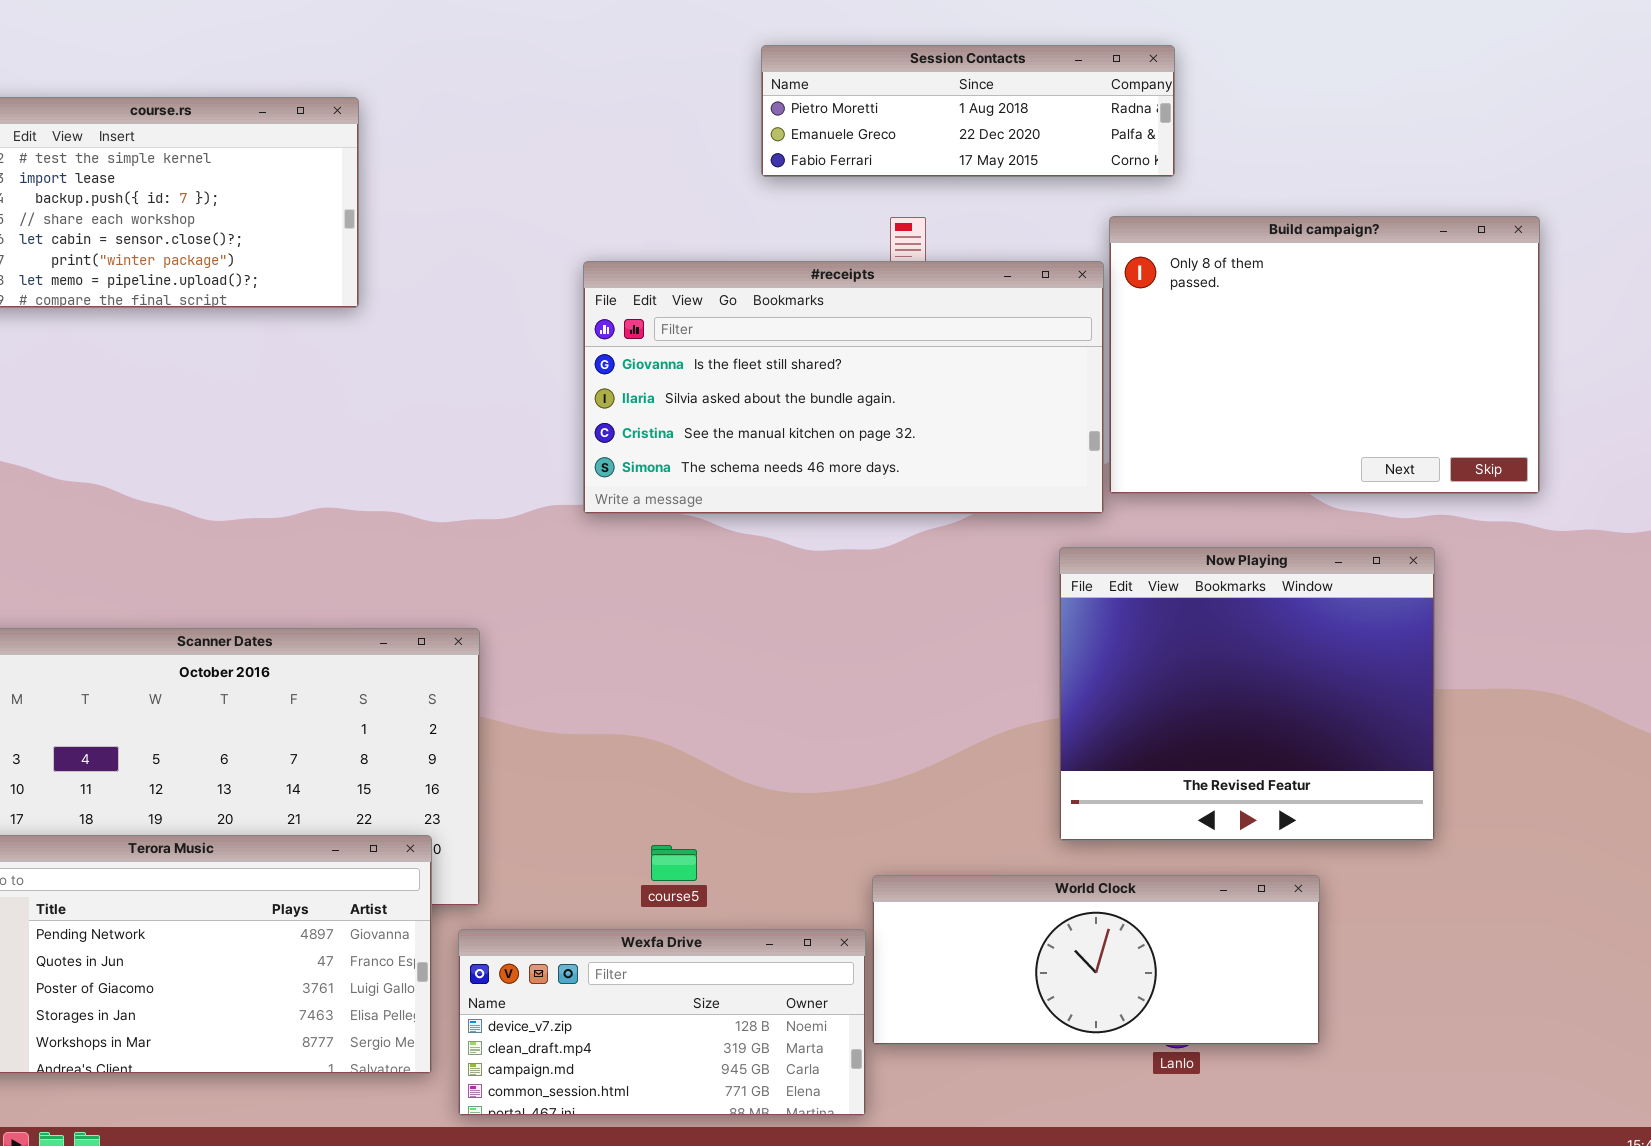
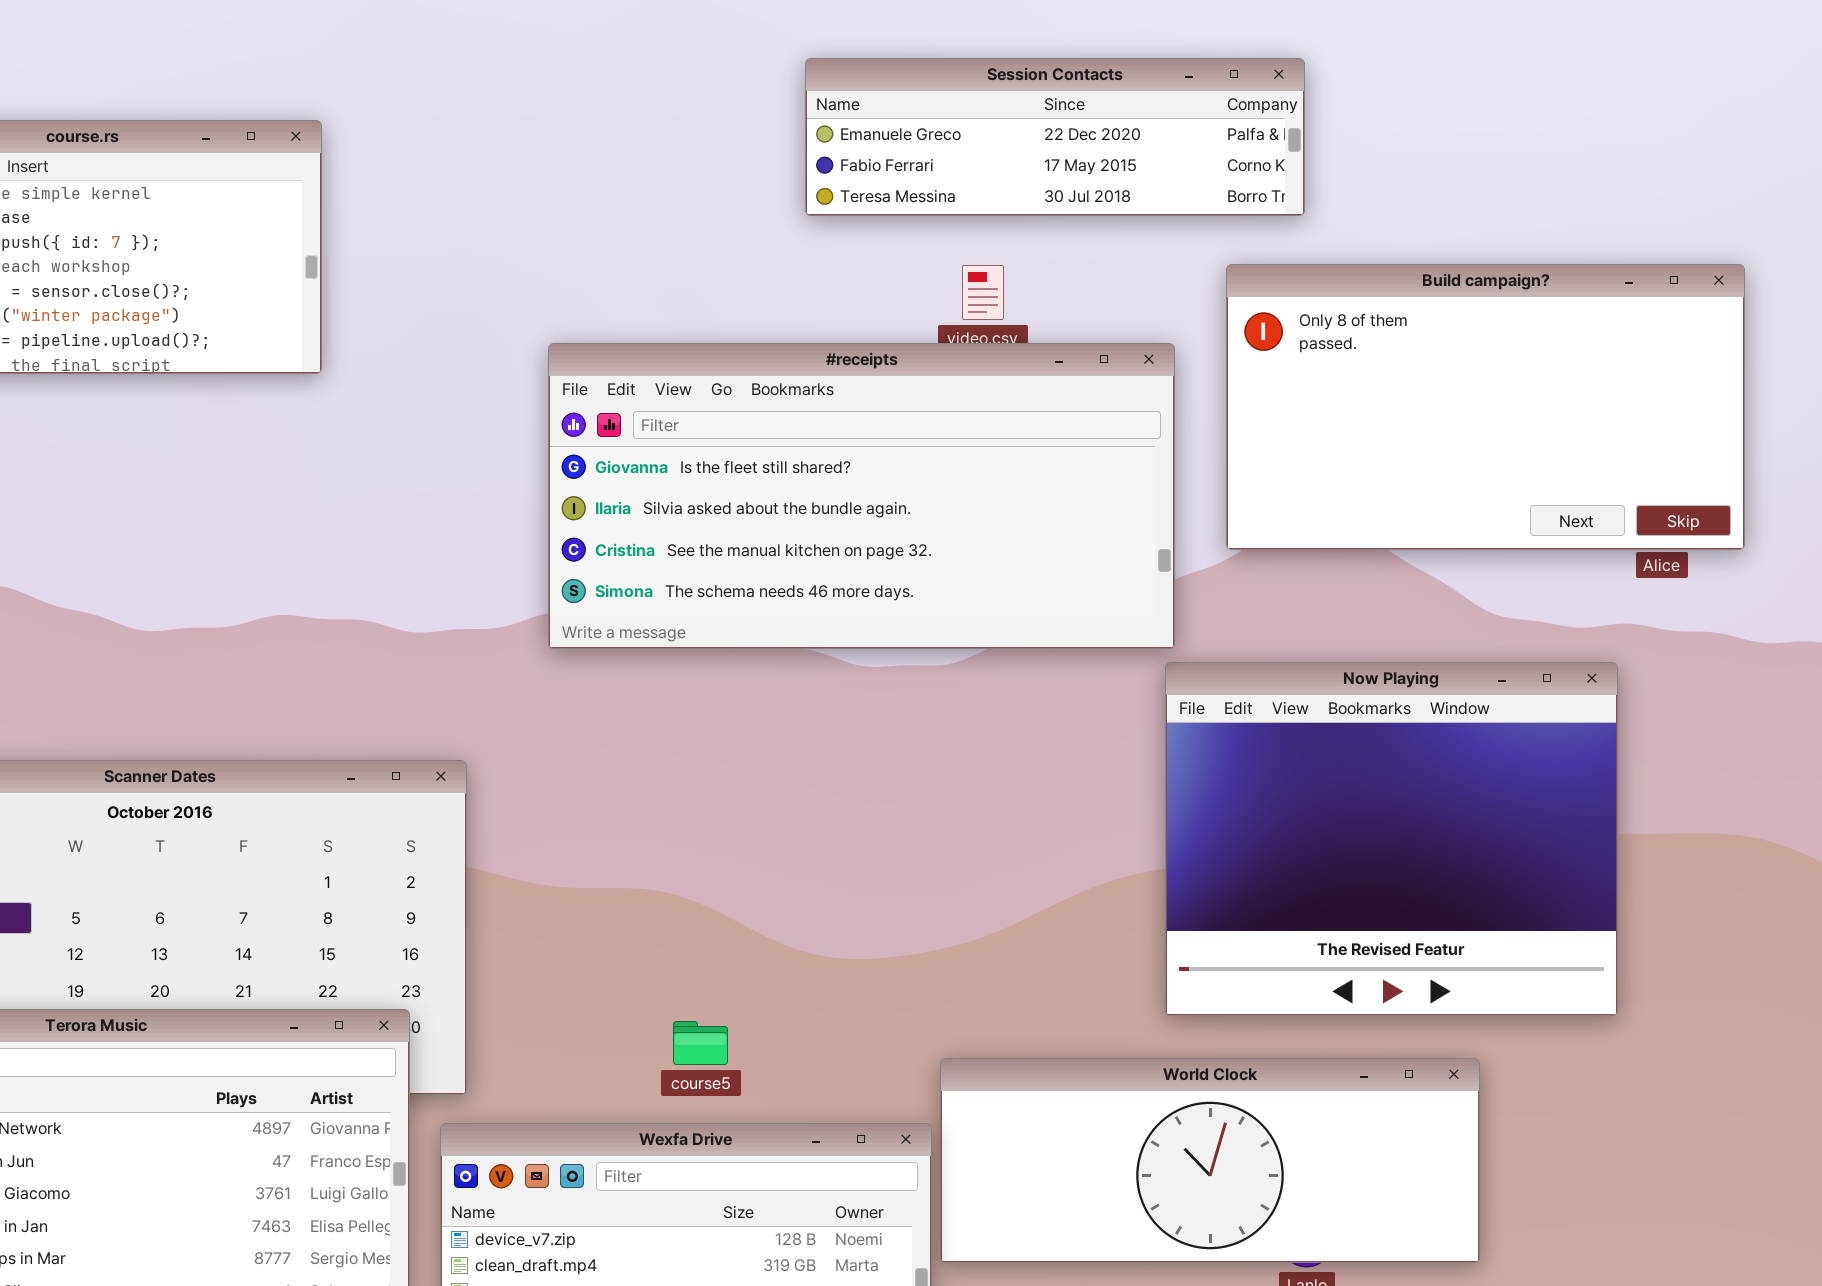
Session Contacts: [761,45,1175,177] -> [805,58,1305,216], scrolled down 1 row
Build campaign?: [1109,216,1540,494] -> [1226,264,1745,550], resized
#receipts: [583,261,1104,514] -> [548,343,1175,649], moved

